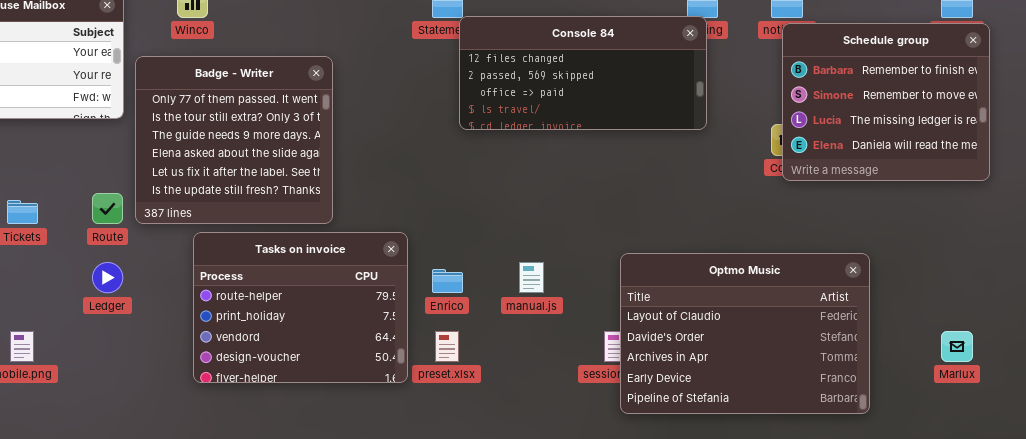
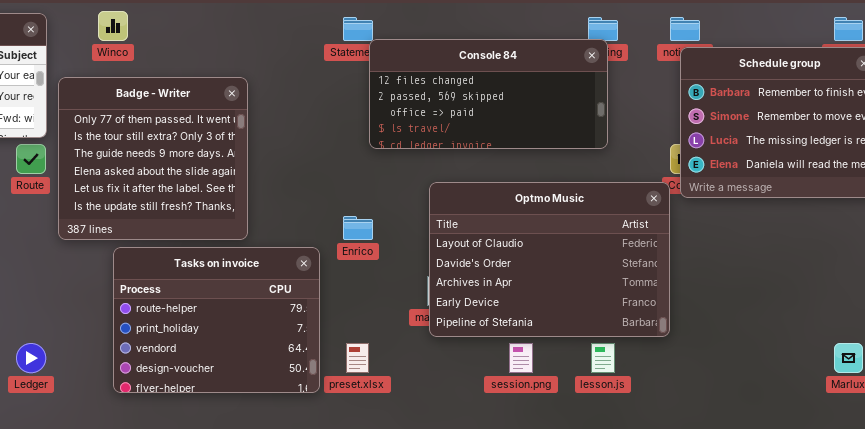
Route: [92,193,123,224] -> [16,144,46,174], moved
Optmo Music: [620,253,870,414] -> [429,182,670,337], moved
Ledger: [92,262,123,293] -> [16,343,46,373], moved
Enrico: [432,269,463,293] -> [343,216,373,240], moved

